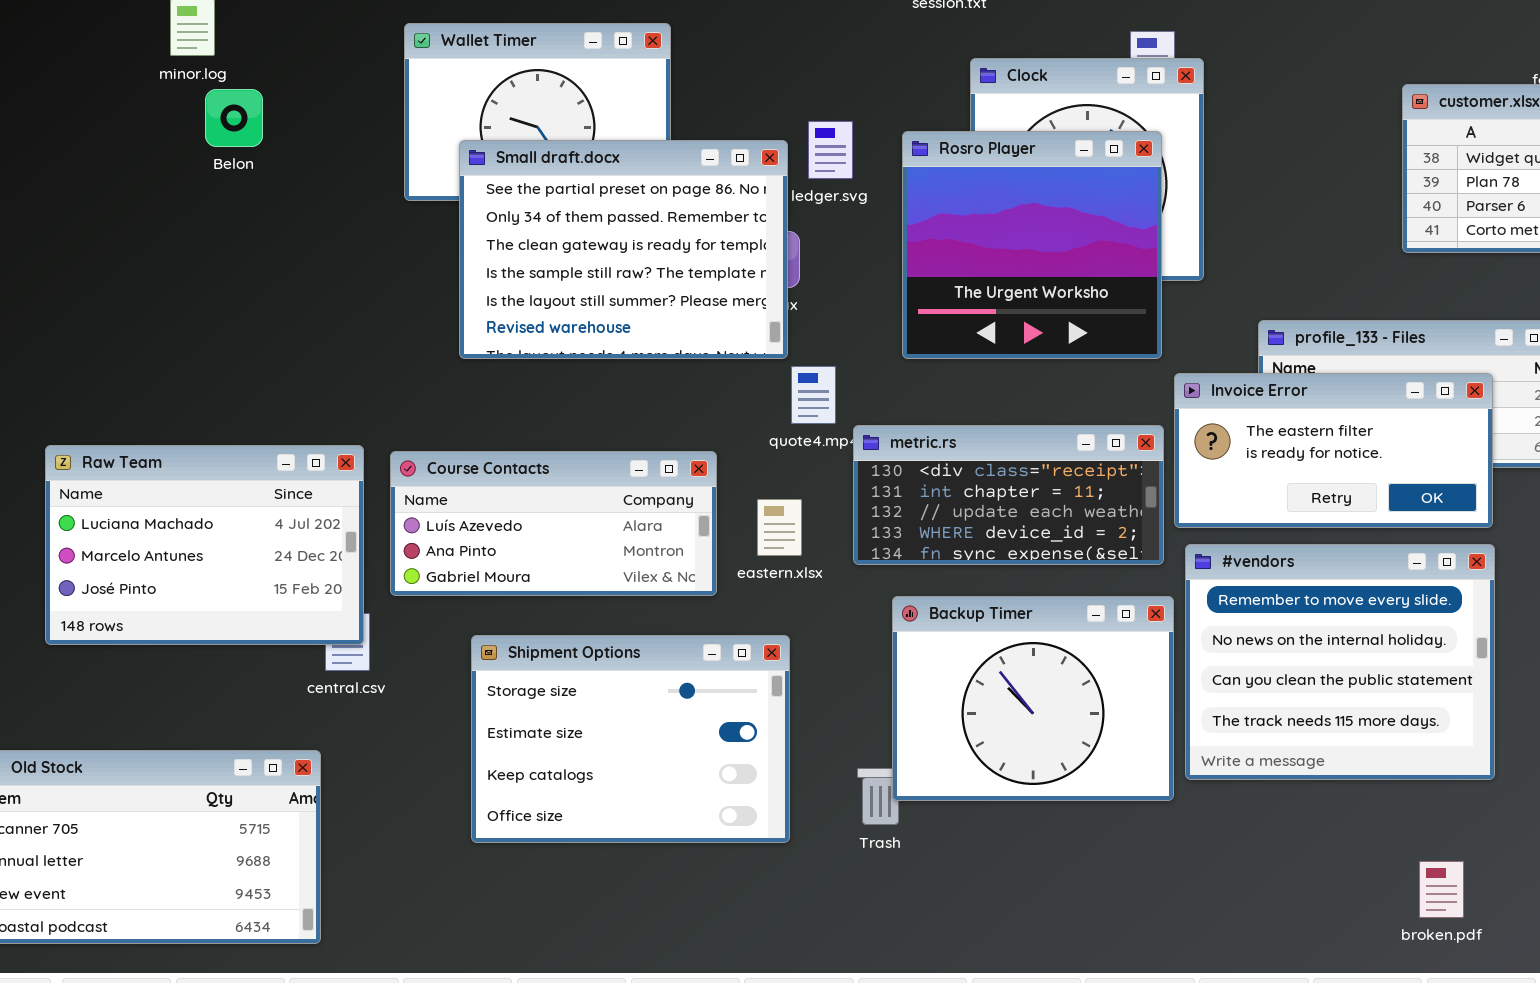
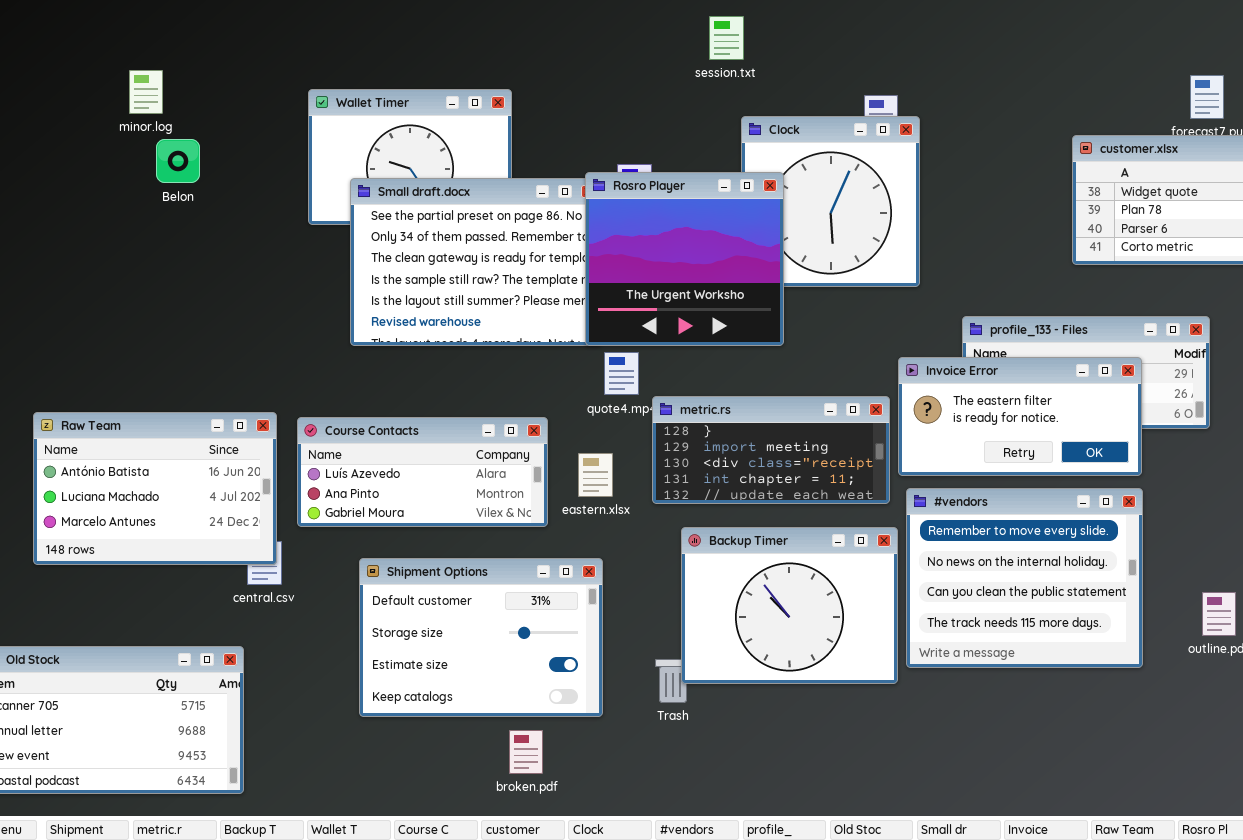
Rosro Player: [902,131,1162,359] -> [585,172,784,346], moved
metric.rs: [853,425,1164,565] -> [652,396,890,504], scrolled up 2 rows
Raw Team: [45,445,364,645] -> [33,412,277,565], scrolled up 1 row
Shipment Options: [471,635,790,843] -> [359,558,603,717], scrolled up 1 row
broken.pdf: [1419,861,1464,918] -> [509,730,543,774], moved

